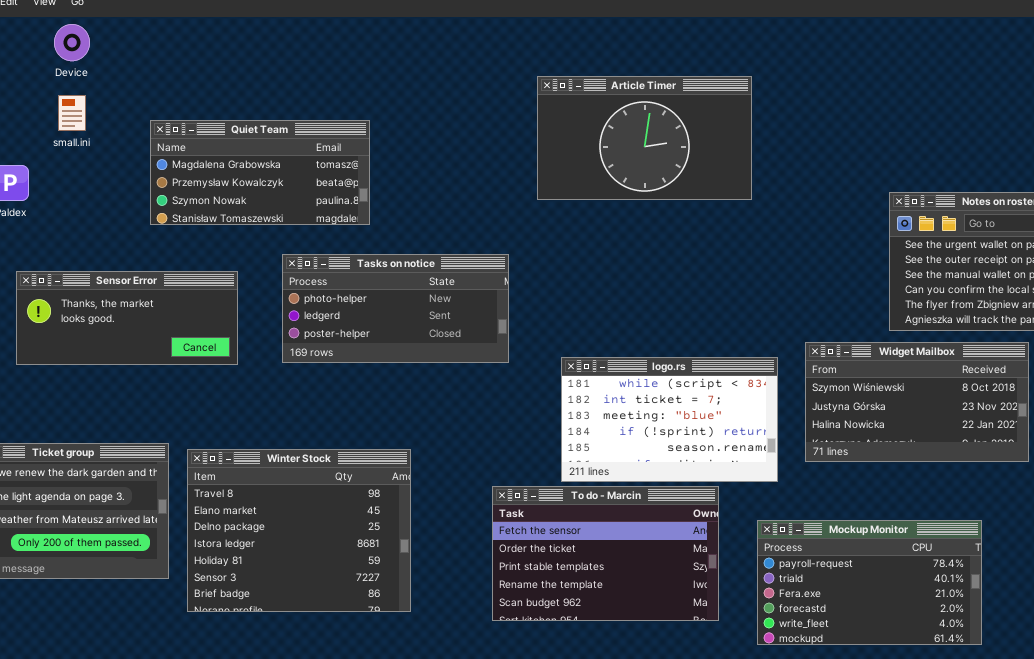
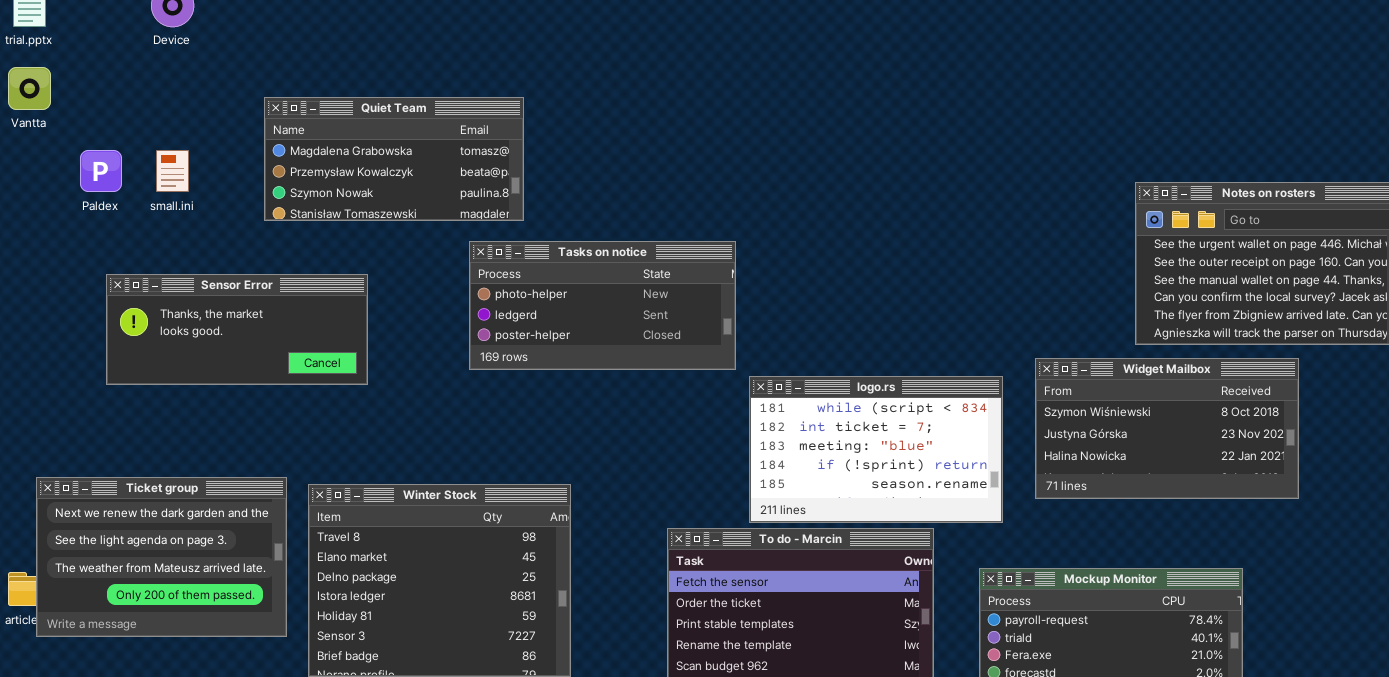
Article Timer: [537,76,752,200] -> none, closed
small.ini: [58,95,86,131] -> [156,150,189,192], moved
Tasks on notice: [282,254,509,363] -> [469,241,736,370], moved

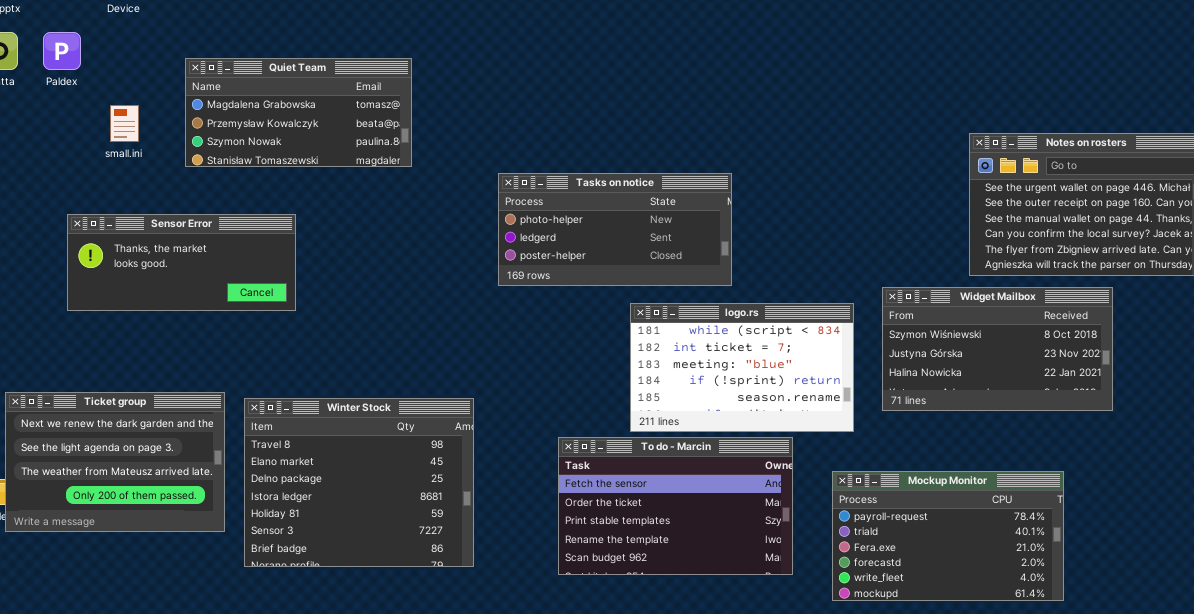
Quiet Team: [264,97,524,221] -> [185,58,412,167], moved
Paldex: [80,150,122,192] -> [43,32,81,70], moved
Tasks on notice: [469,241,736,370] -> [498,173,732,286], moved

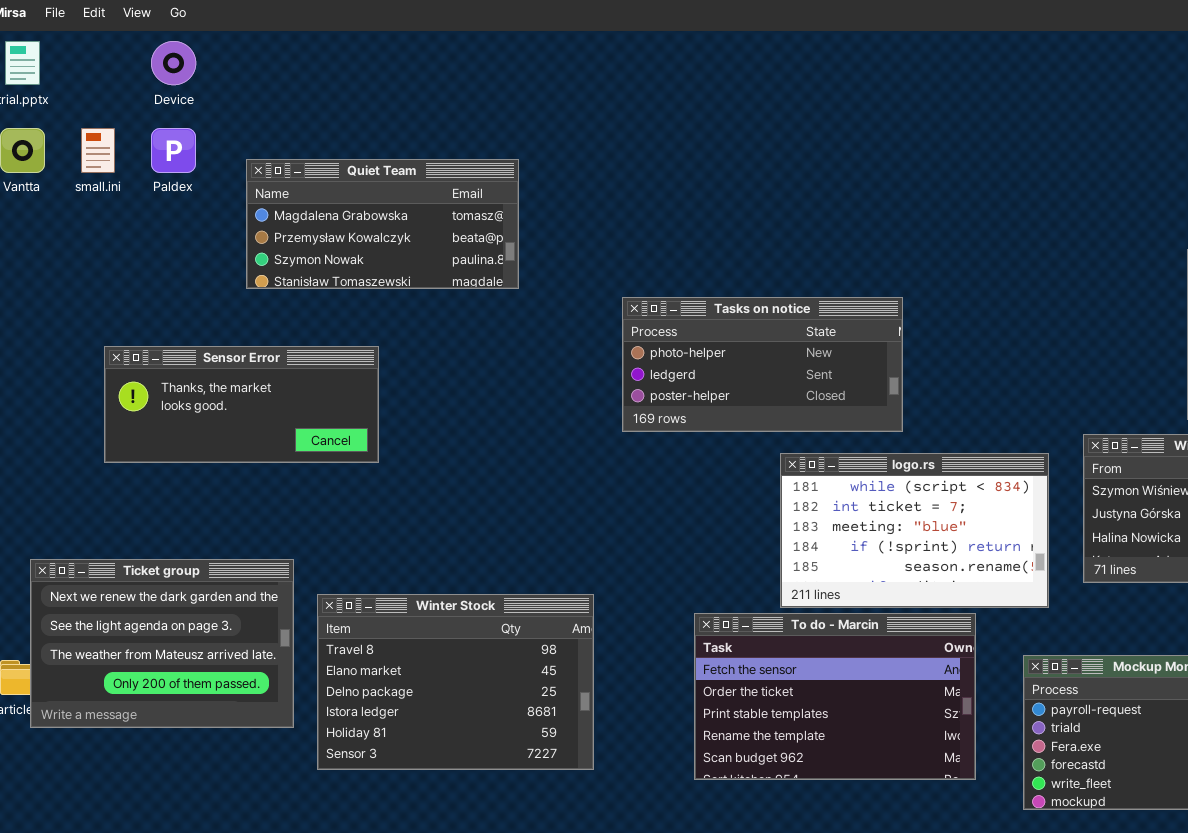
Paldex: [43,32,81,70] -> [151,128,196,173], moved
small.ini: [110,105,139,142] -> [81,128,115,173], moved
Winter Stock: [244,398,474,567] -> [317,594,594,770], resized

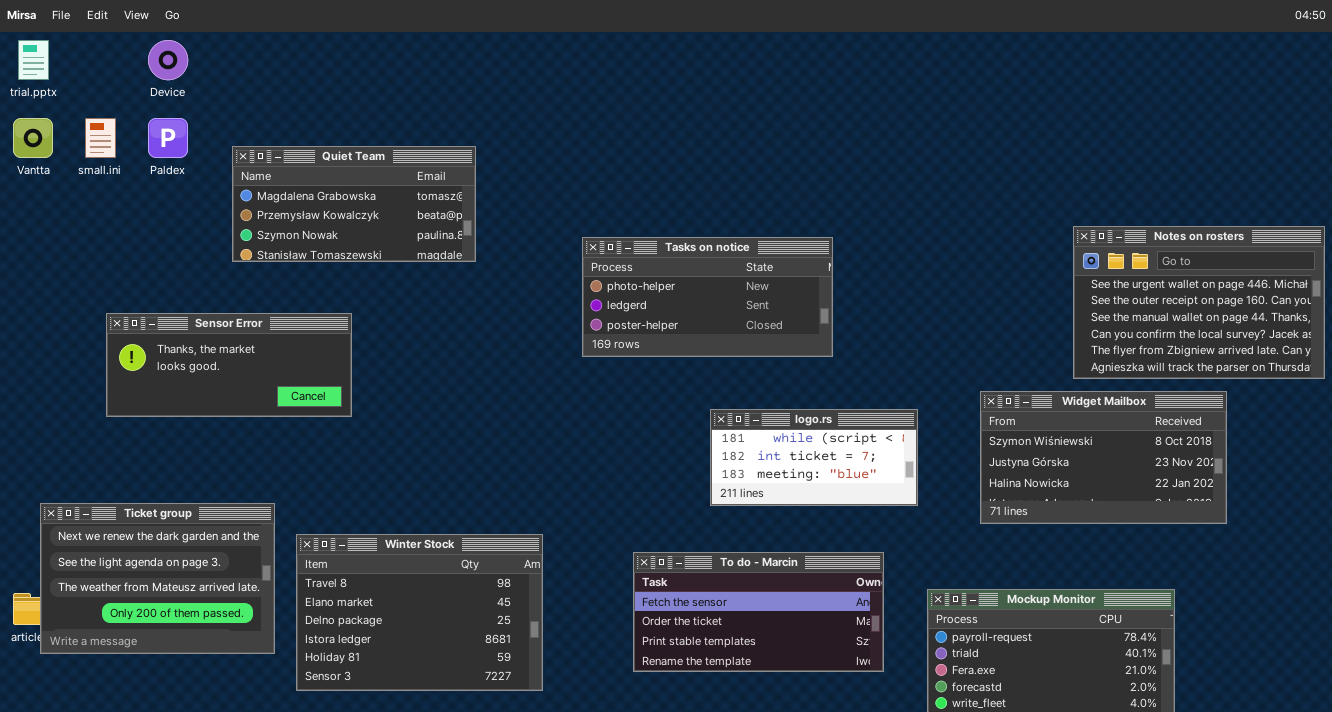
Tasks on notice: [622,297,903,432] -> [582,237,833,357], moved
logo.rs: [780,453,1049,608] -> [710,409,918,506], resized
To do - Marcin: [694,613,976,780] -> [633,552,884,672], resized

